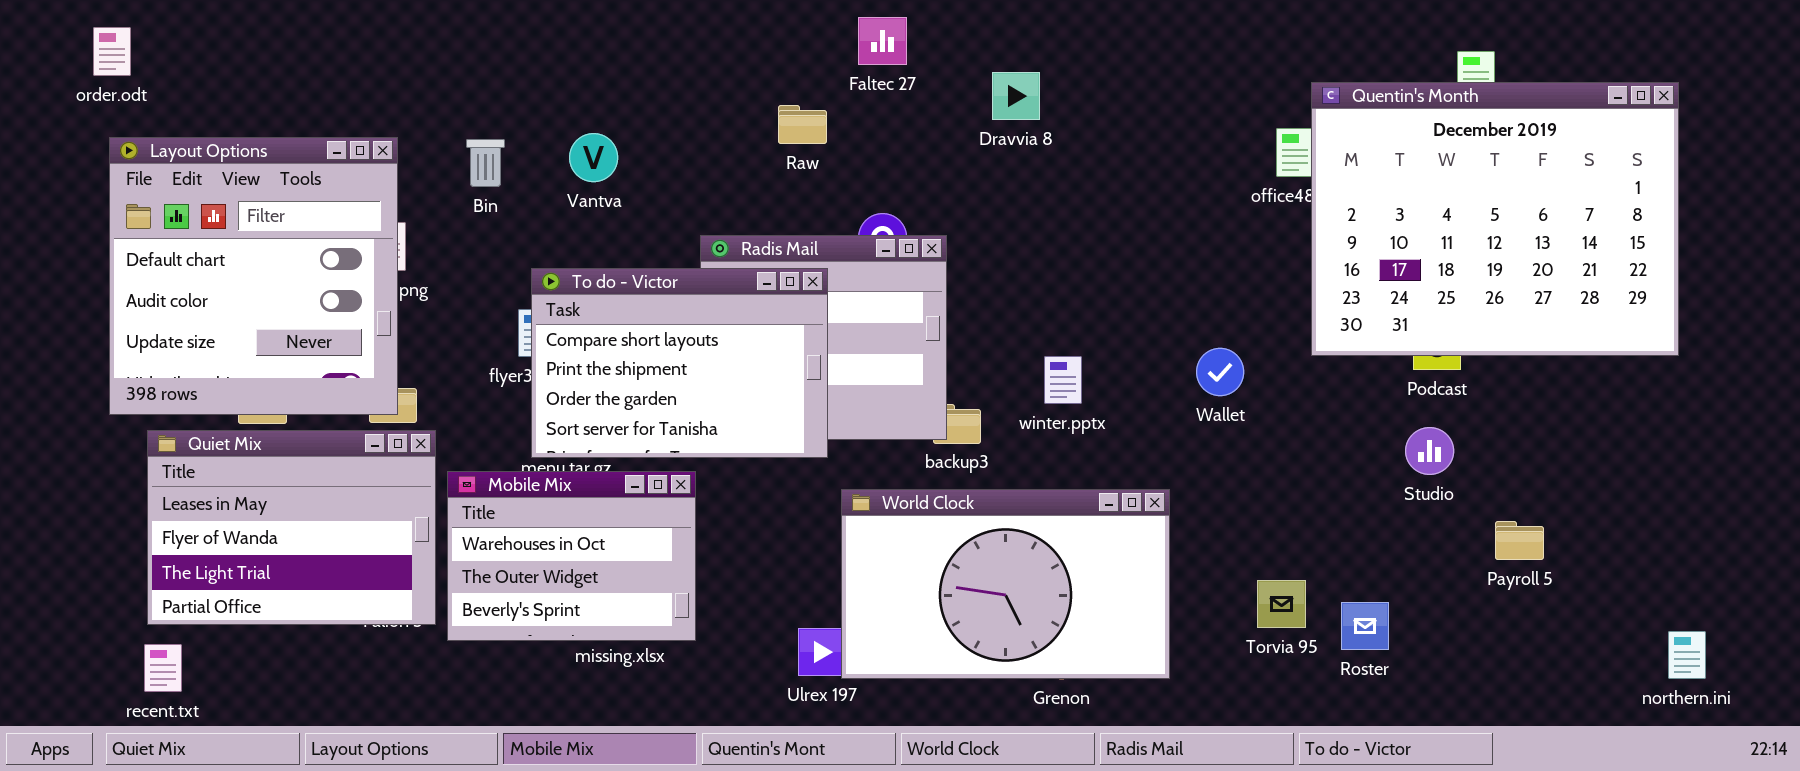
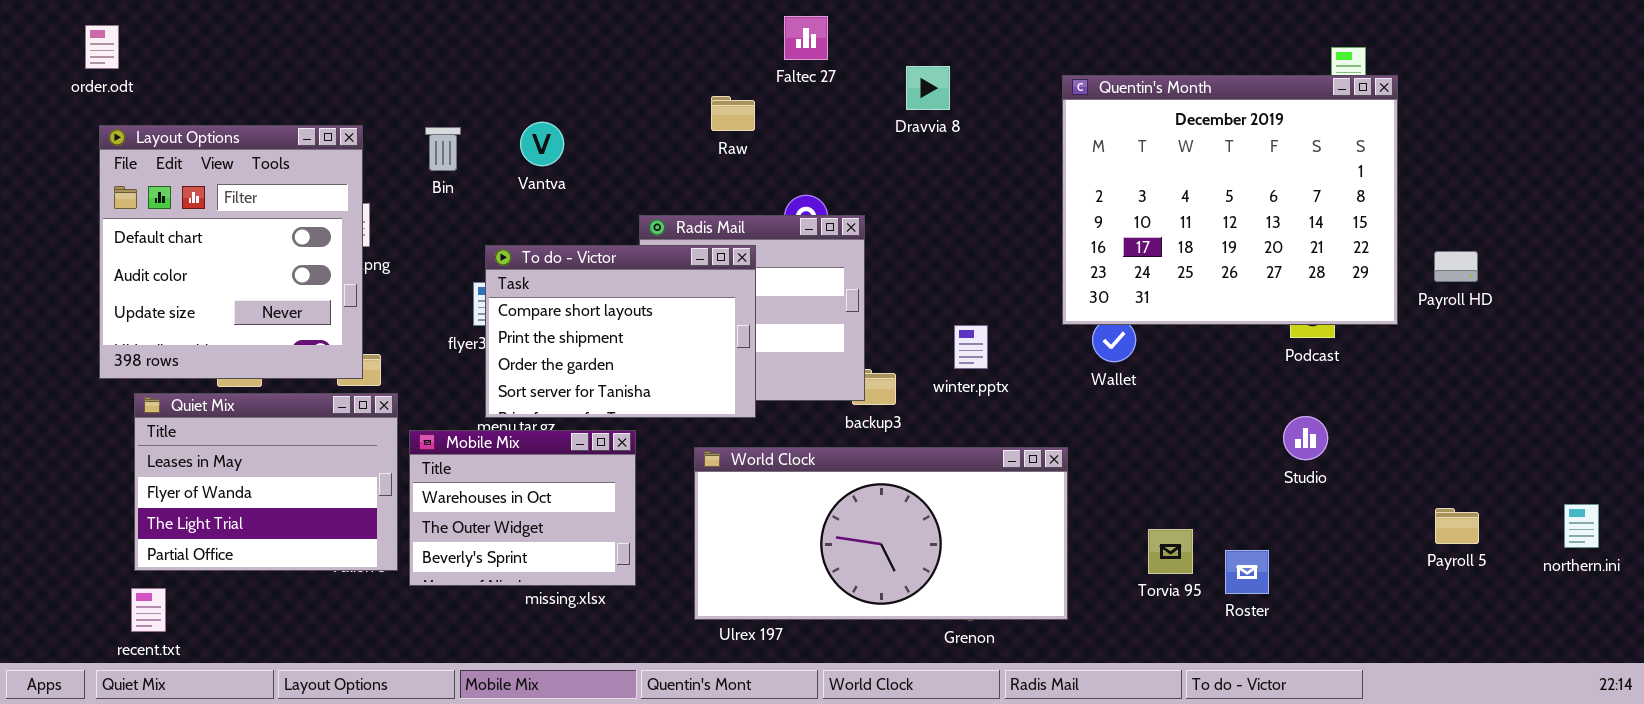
Quentin's Month: [1311,82,1679,356] -> [1062,75,1398,325], moved
Studio: [1405,427,1454,475] -> [1283,416,1328,460], moved
World Clock: [841,489,1170,679] -> [694,447,1068,620], resized
Payroll 5: [1495,521,1544,560] -> [1435,508,1479,544], moved
northern.ini: [1668,631,1706,679] -> [1564,504,1599,548], moved

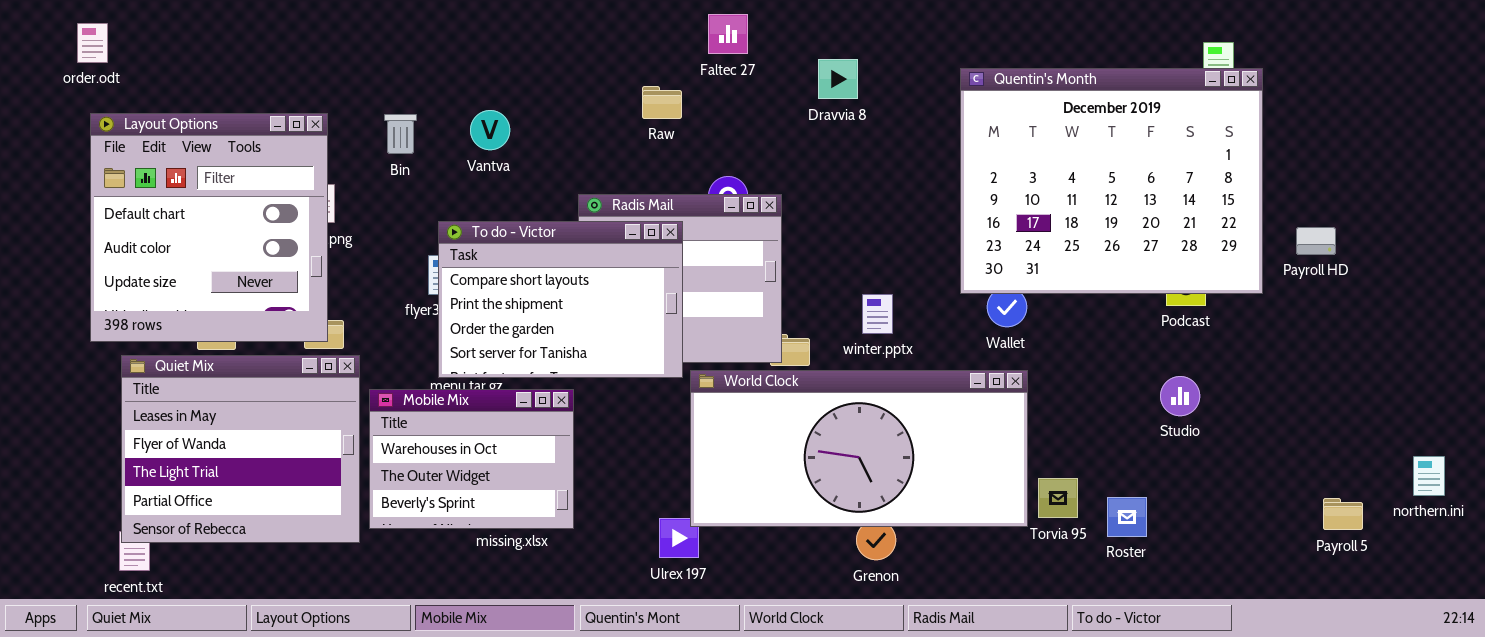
Quiet Mix: [134,393,398,571] -> [121,355,360,543], resized
World Clock: [694,447,1068,620] -> [690,370,1028,527], moved
Payroll 5: [1435,508,1479,544] -> [1323,498,1363,530], moved

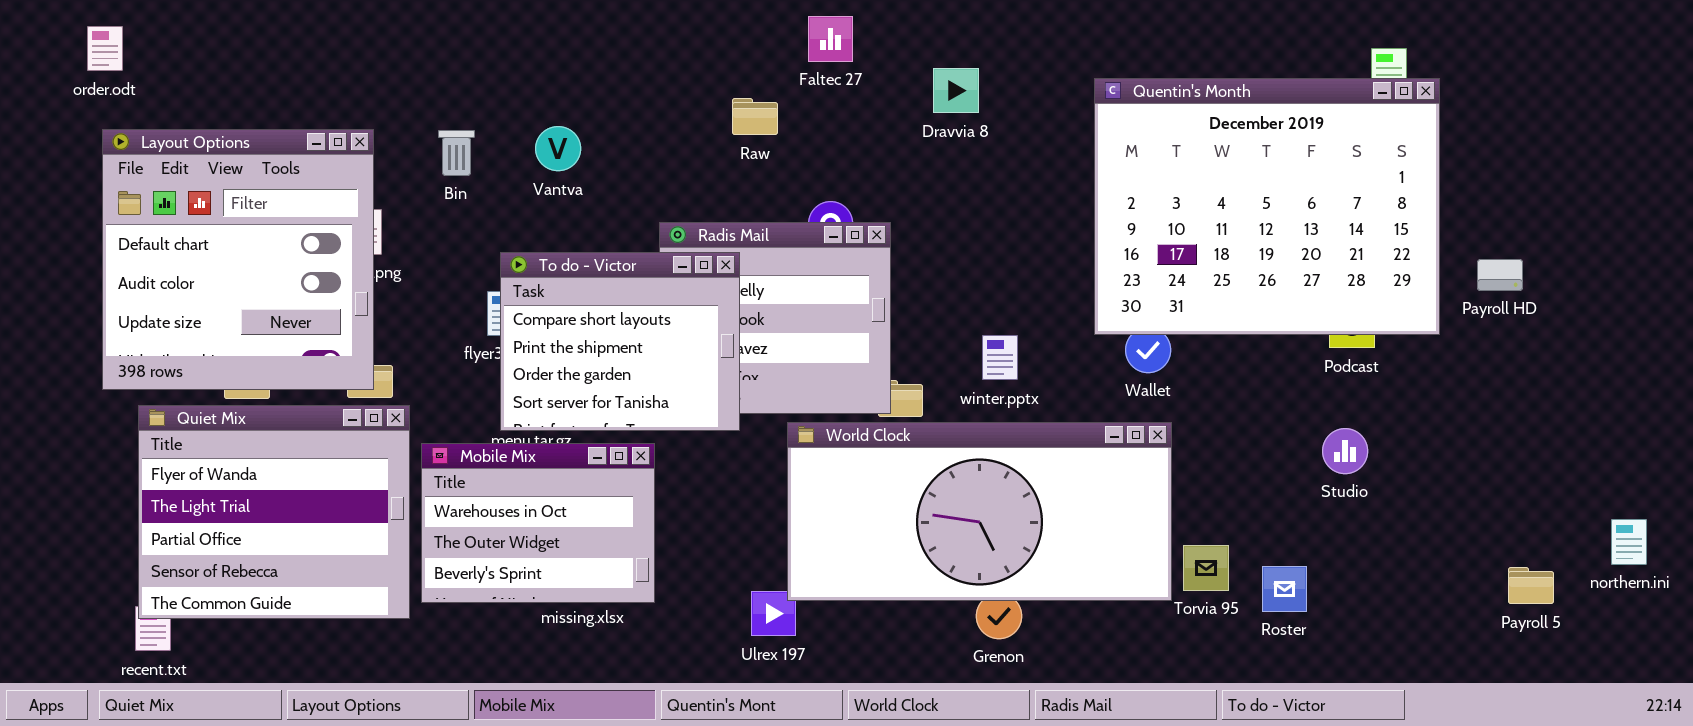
To do - Victor: [438,221,683,378] -> [500,252,740,431], resized
Quiet Mix: [121,355,360,543] -> [138,405,410,619], scrolled down 1 row

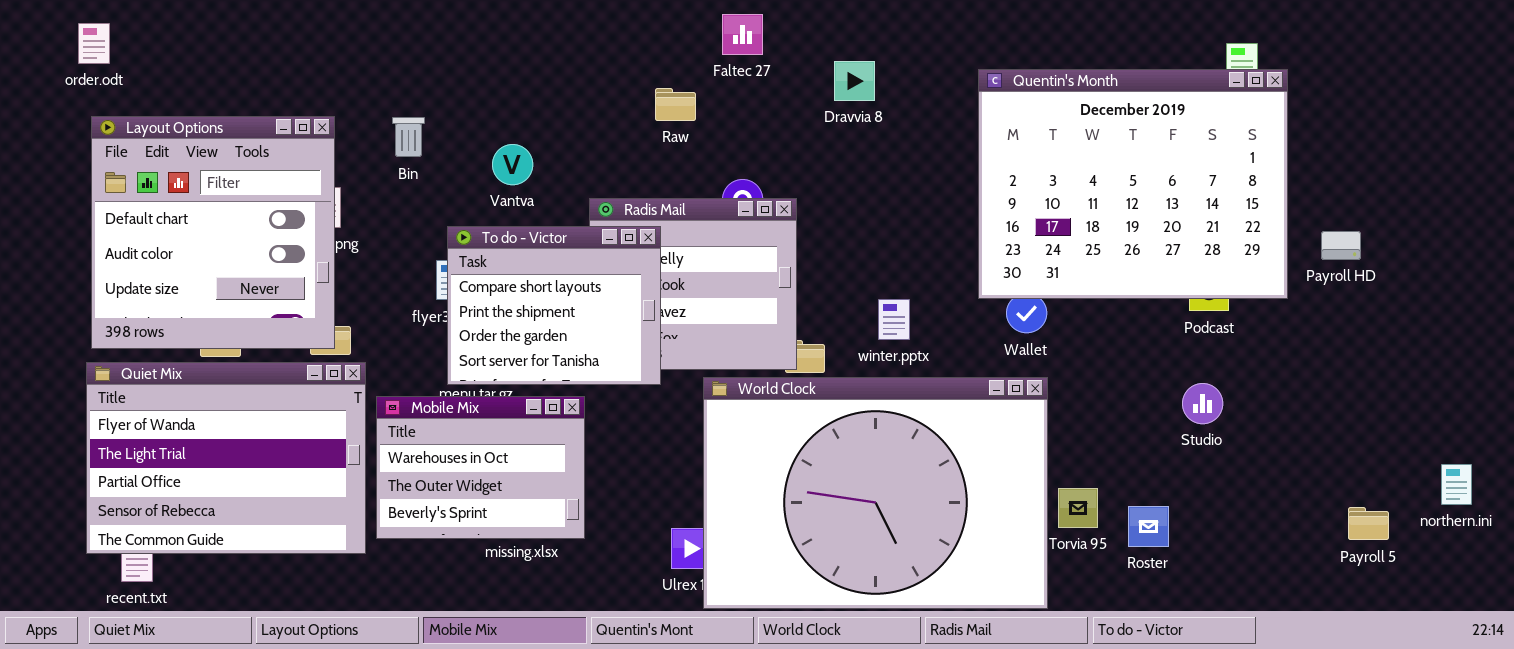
Vantva: [535,126,581,171] -> [492,144,533,185], moved
Quiet Mix: [138,405,410,619] -> [86,362,366,554], resized
World Clock: [787,422,1172,601] -> [703,377,1048,609], resized

